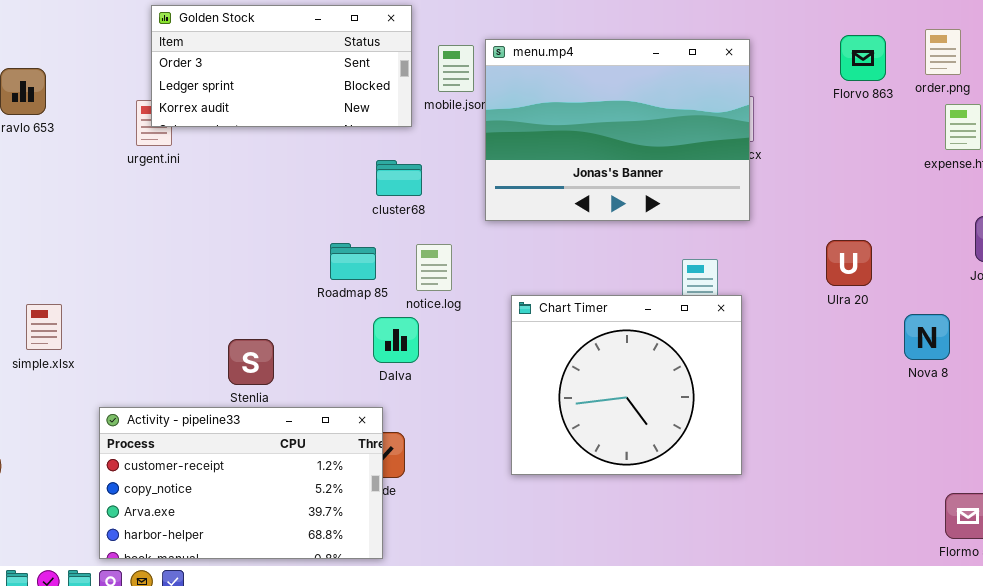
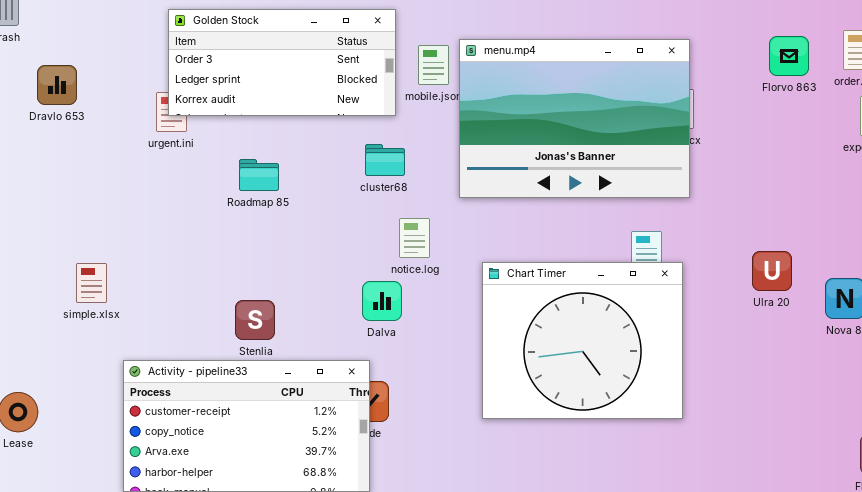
Ulra 20: [826,240,872,286] -> [752,251,792,291], moved
Roadmap 85: [330,243,376,280] -> [239,159,279,191], moved
simple.xlsx: [26,304,62,350] -> [76,263,107,303], moved

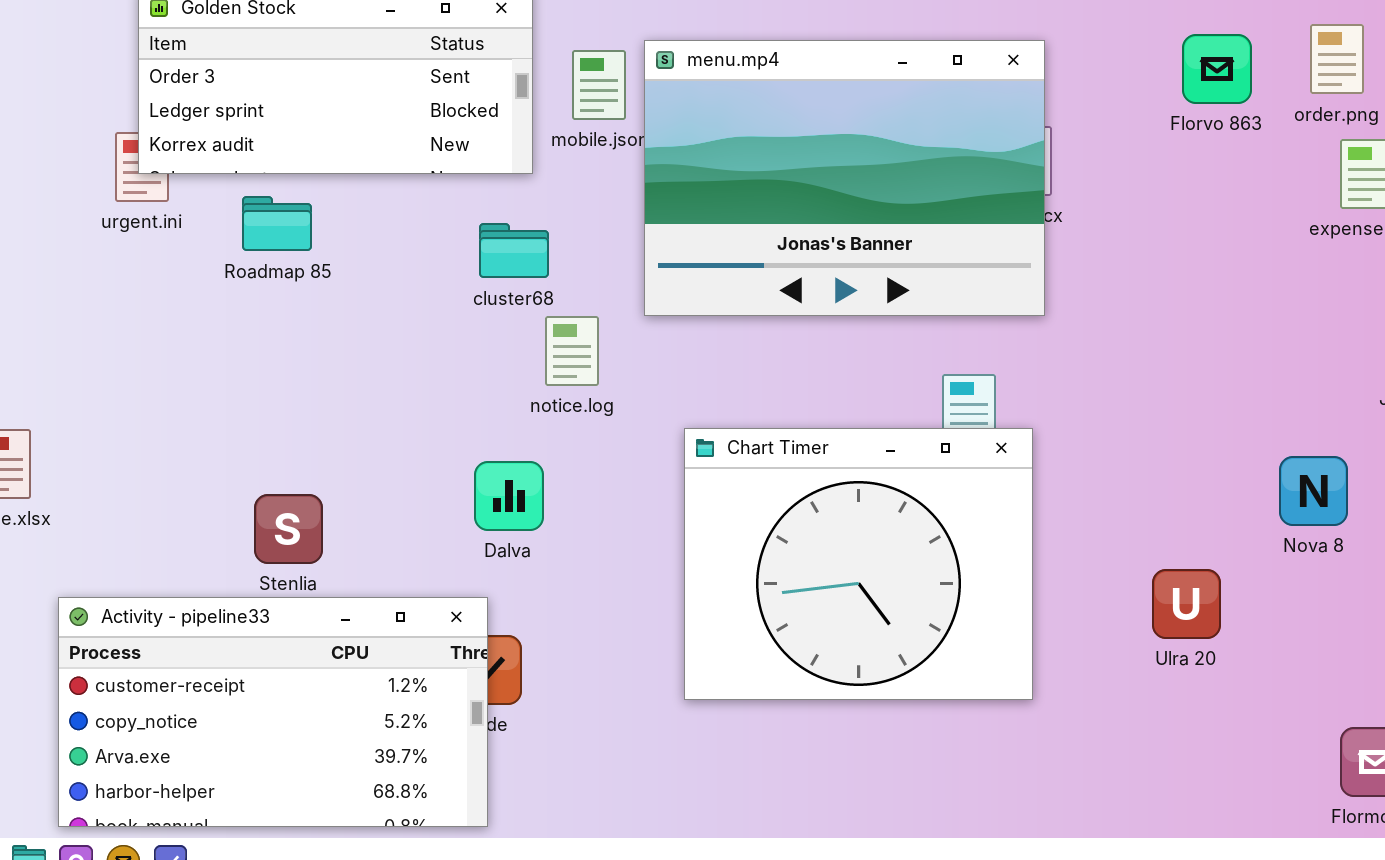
Roadmap 85: [239,159,279,191] -> [242,196,312,251], moved
notice.log: [399,218,430,258] -> [545,316,599,386], moved
Ulra 20: [752,251,792,291] -> [1152,569,1221,639], moved

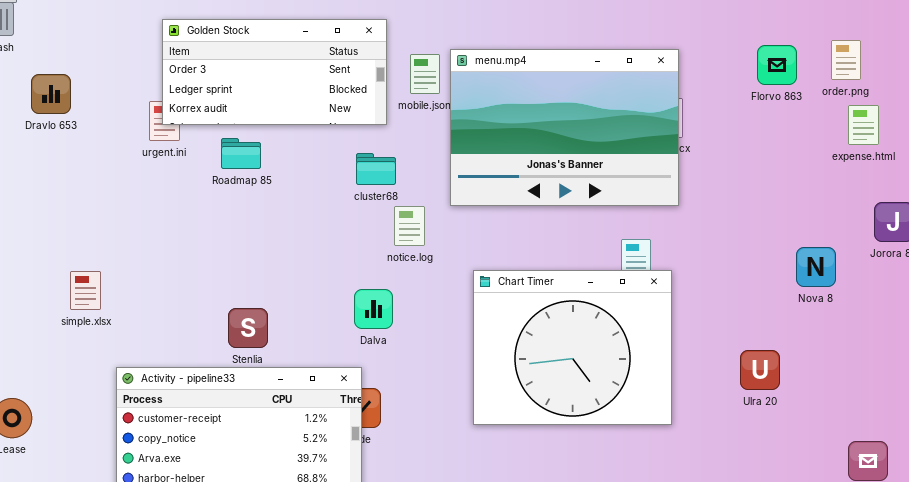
Nova 8: [1279,456,1348,526] -> [796,247,836,287], moved

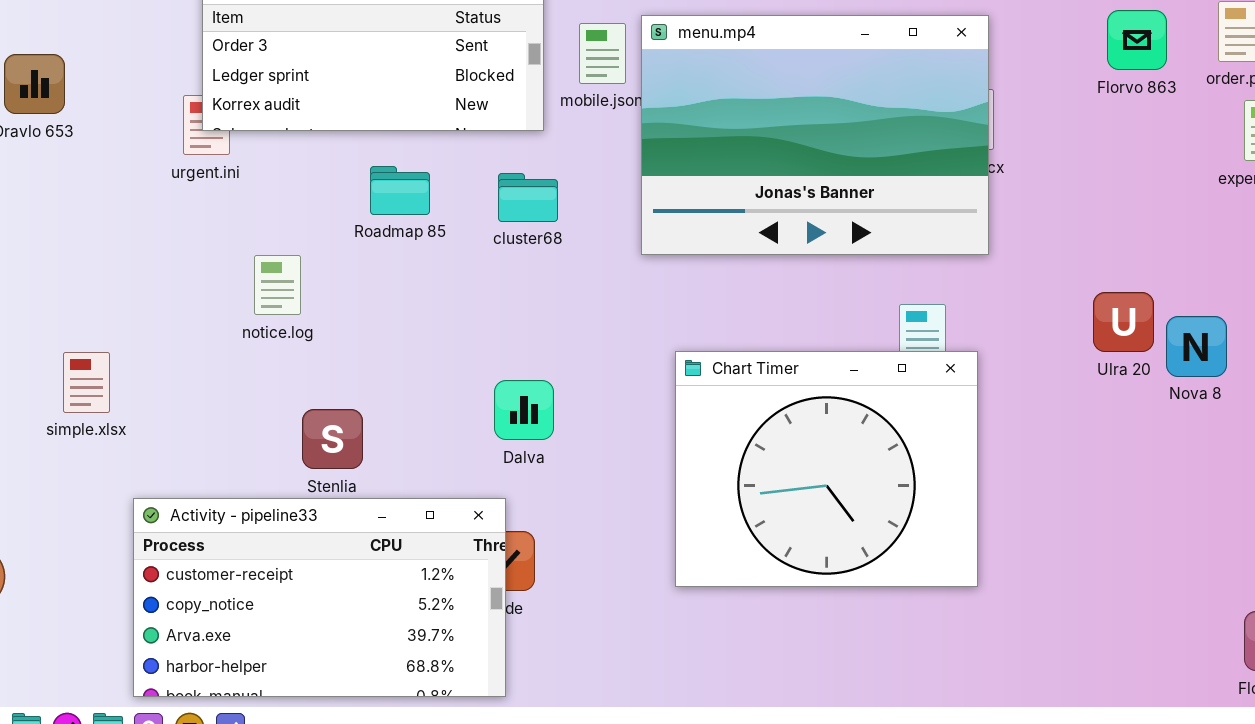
Roadmap 85: [221,138,261,169] -> [370,166,430,215], moved
notice.log: [394,206,425,246] -> [254,255,301,315], moved
Ulra 20: [740,350,780,390] -> [1093,292,1154,352], moved

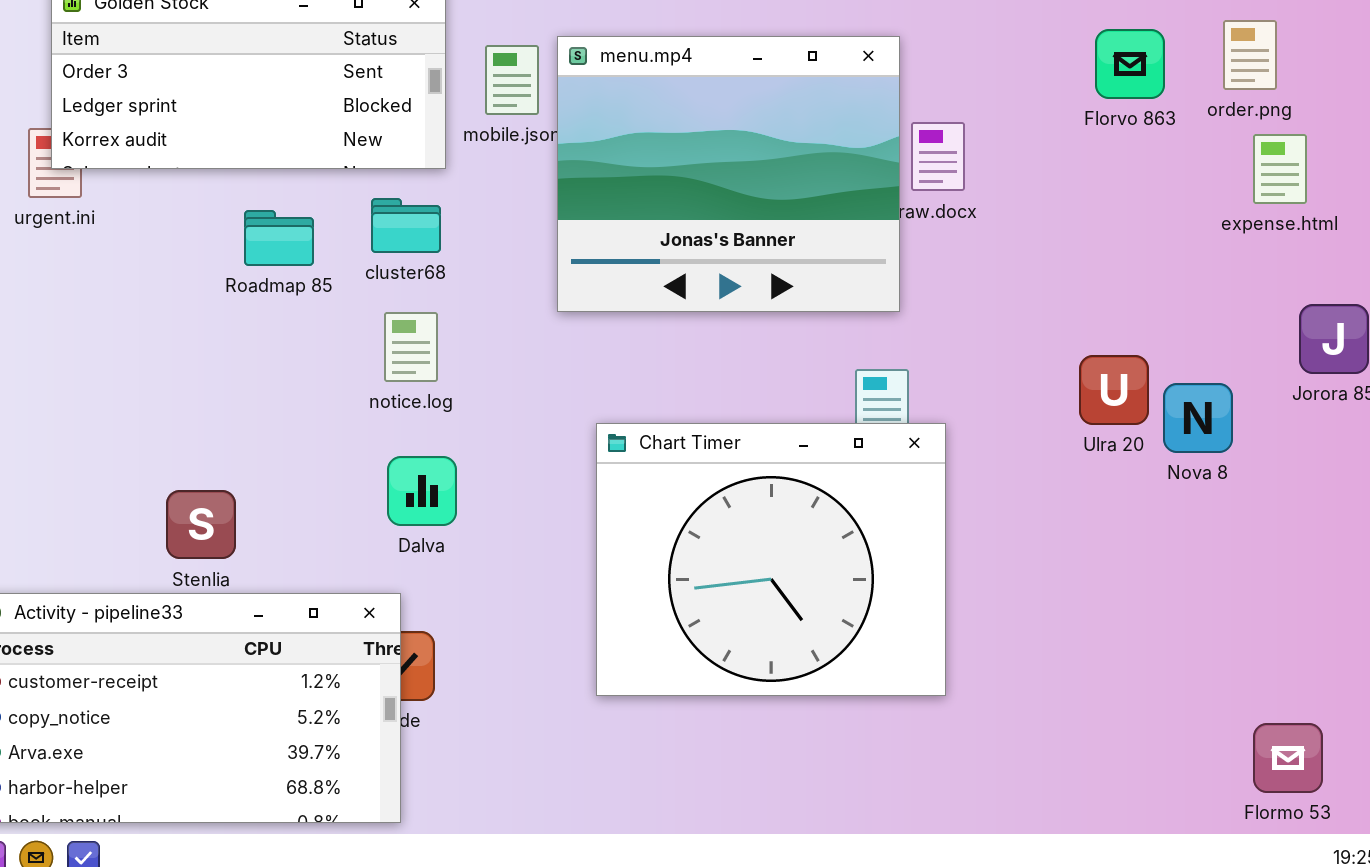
menu.mp4: [641,15,989,255] -> [557,36,900,312], resized
cluster68: [498,173,558,222] -> [371,198,441,253], moved
notice.log: [254,255,301,315] -> [384,312,438,382], moved

